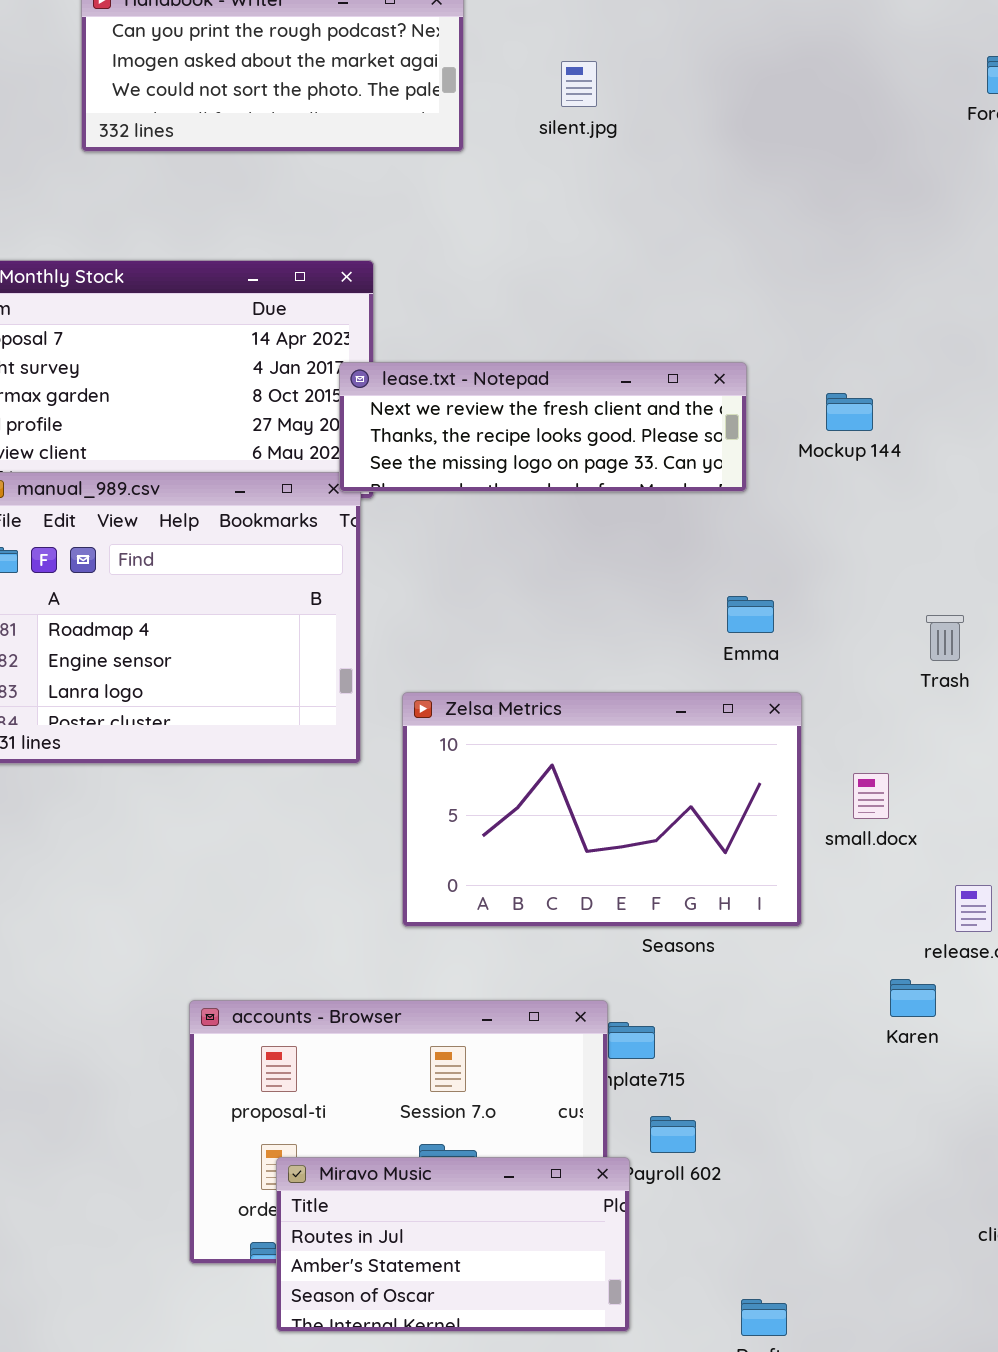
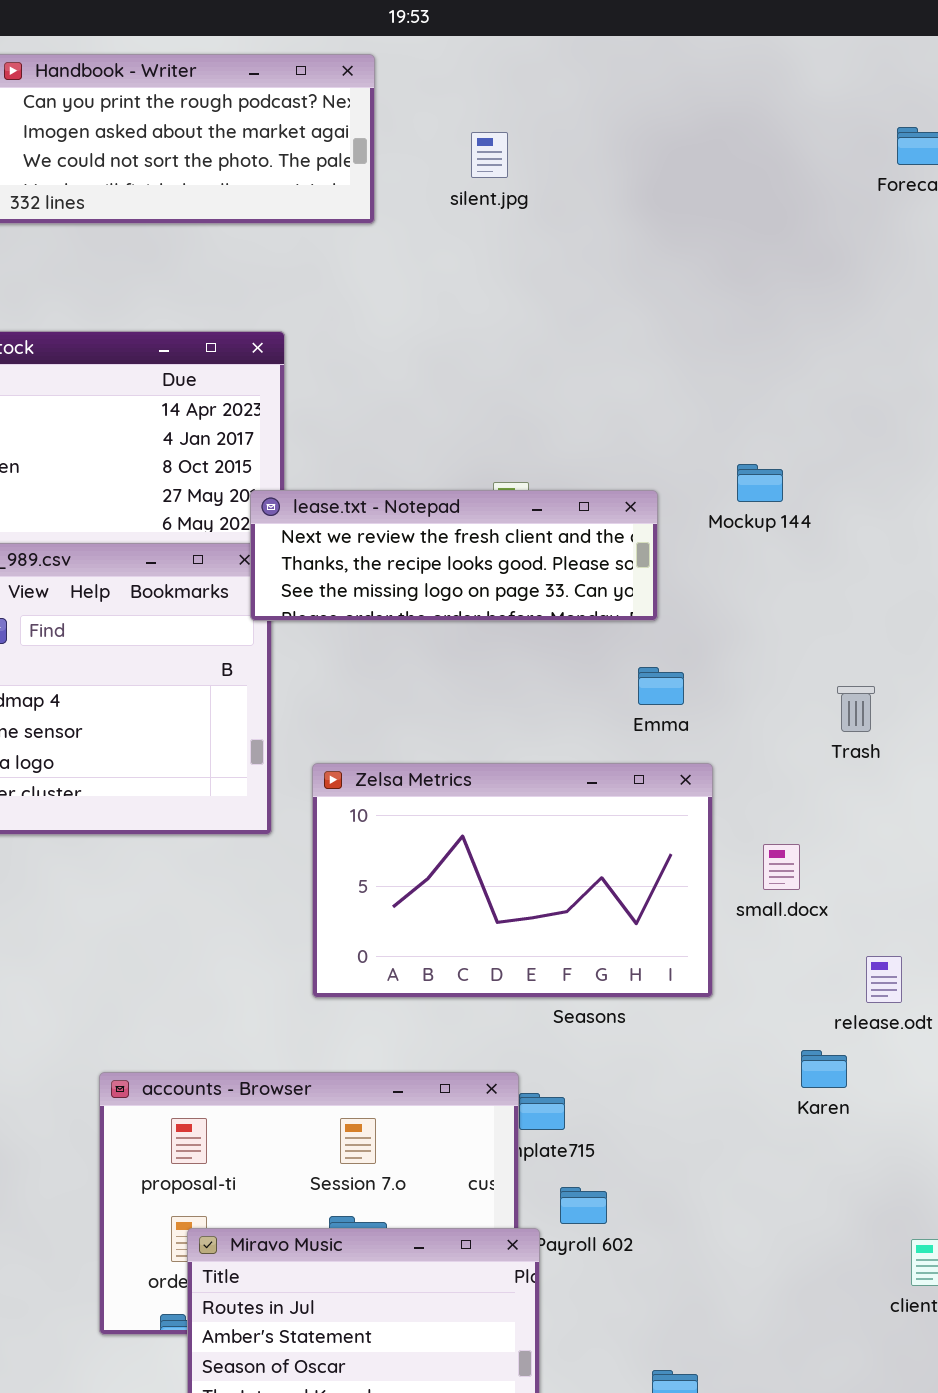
lease.txt - Notepad: [339,362,747,492] -> [250,490,658,621], moved

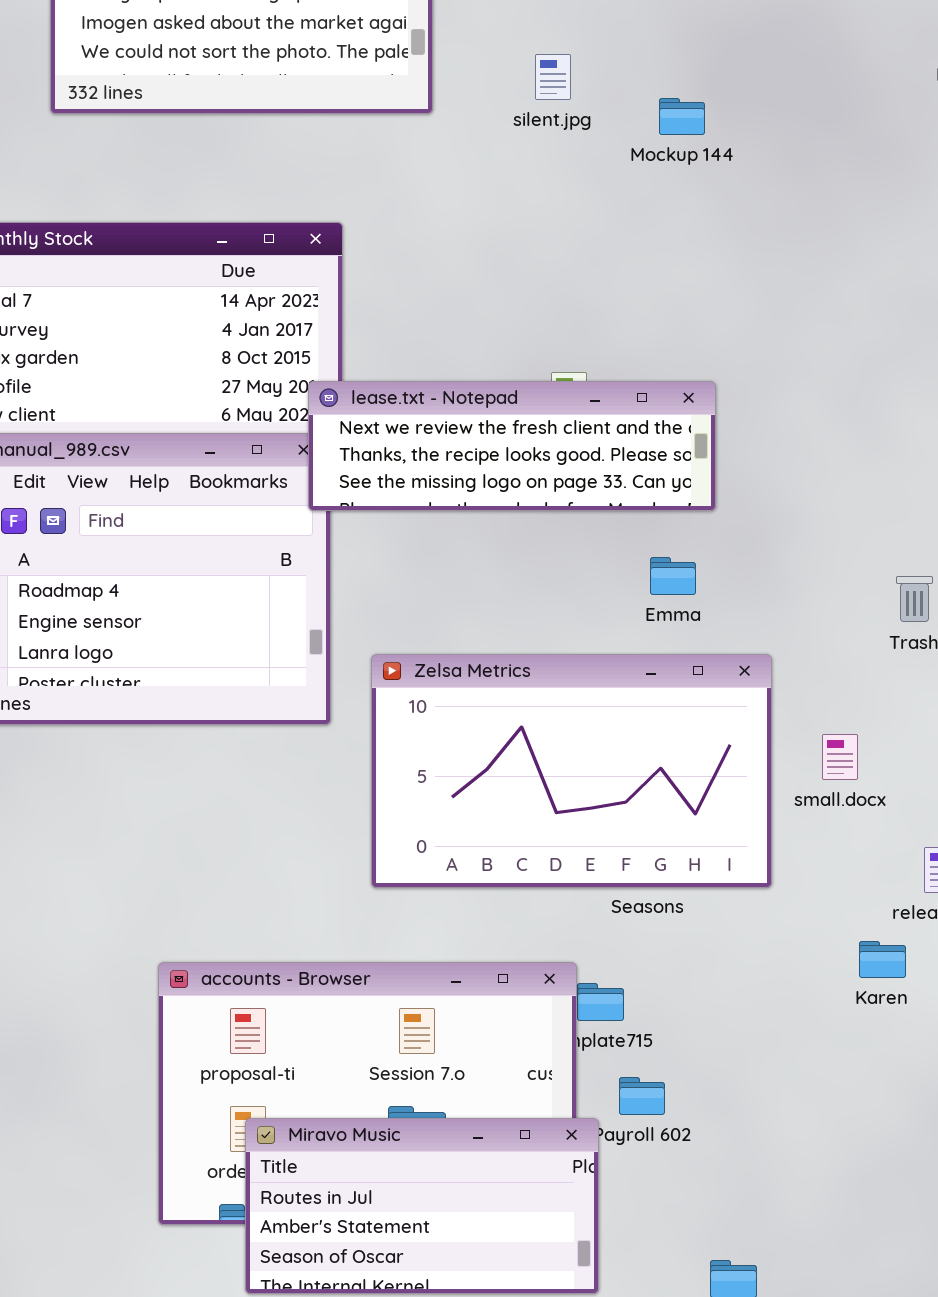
silent.jpg: [471,132,508,178] -> [535,54,571,100], moved
Mockup 144: [737,464,783,502] -> [659,98,705,135], moved
Emma: [638,667,684,705] -> [650,557,696,595], moved

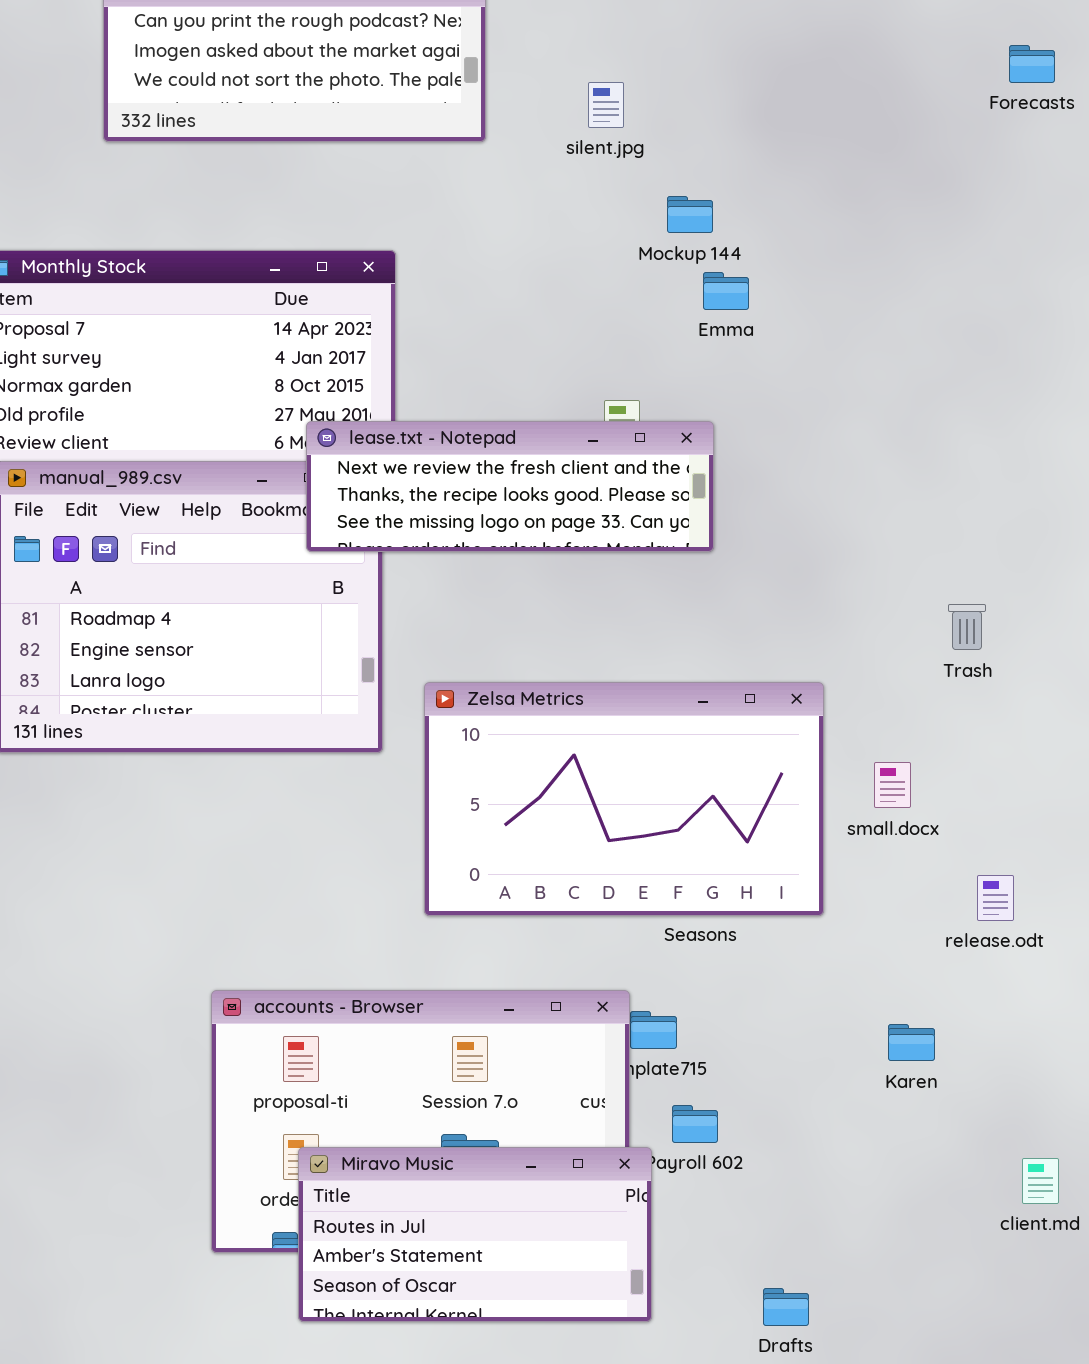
Mockup 144: [659,98,705,135] -> [667,196,713,233], moved
lease.txt - Notepad: [308,381,716,511] -> [306,421,714,552], moved
Emma: [650,557,696,595] -> [703,272,749,310], moved
Karen: [859,941,906,978] -> [888,1024,935,1061], moved

